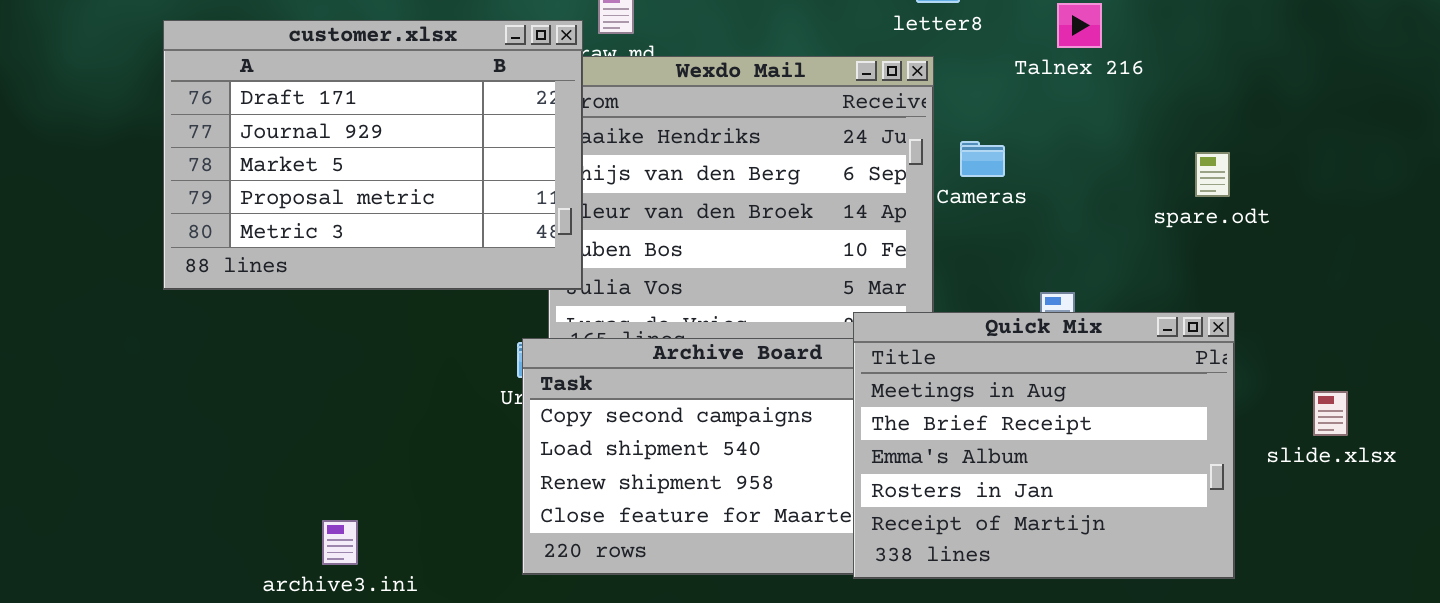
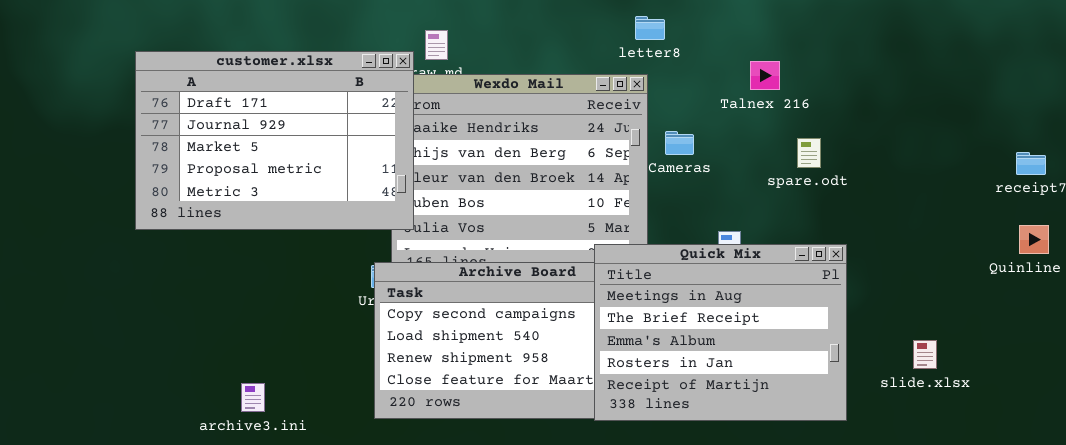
Talnex 216: [1057,3,1102,48] -> [750,61,780,90], moved
spare.odt: [1195,152,1230,197] -> [797,138,821,168], moved
slide.xlsx: [1313,391,1348,436] -> [913,340,937,369], moved

